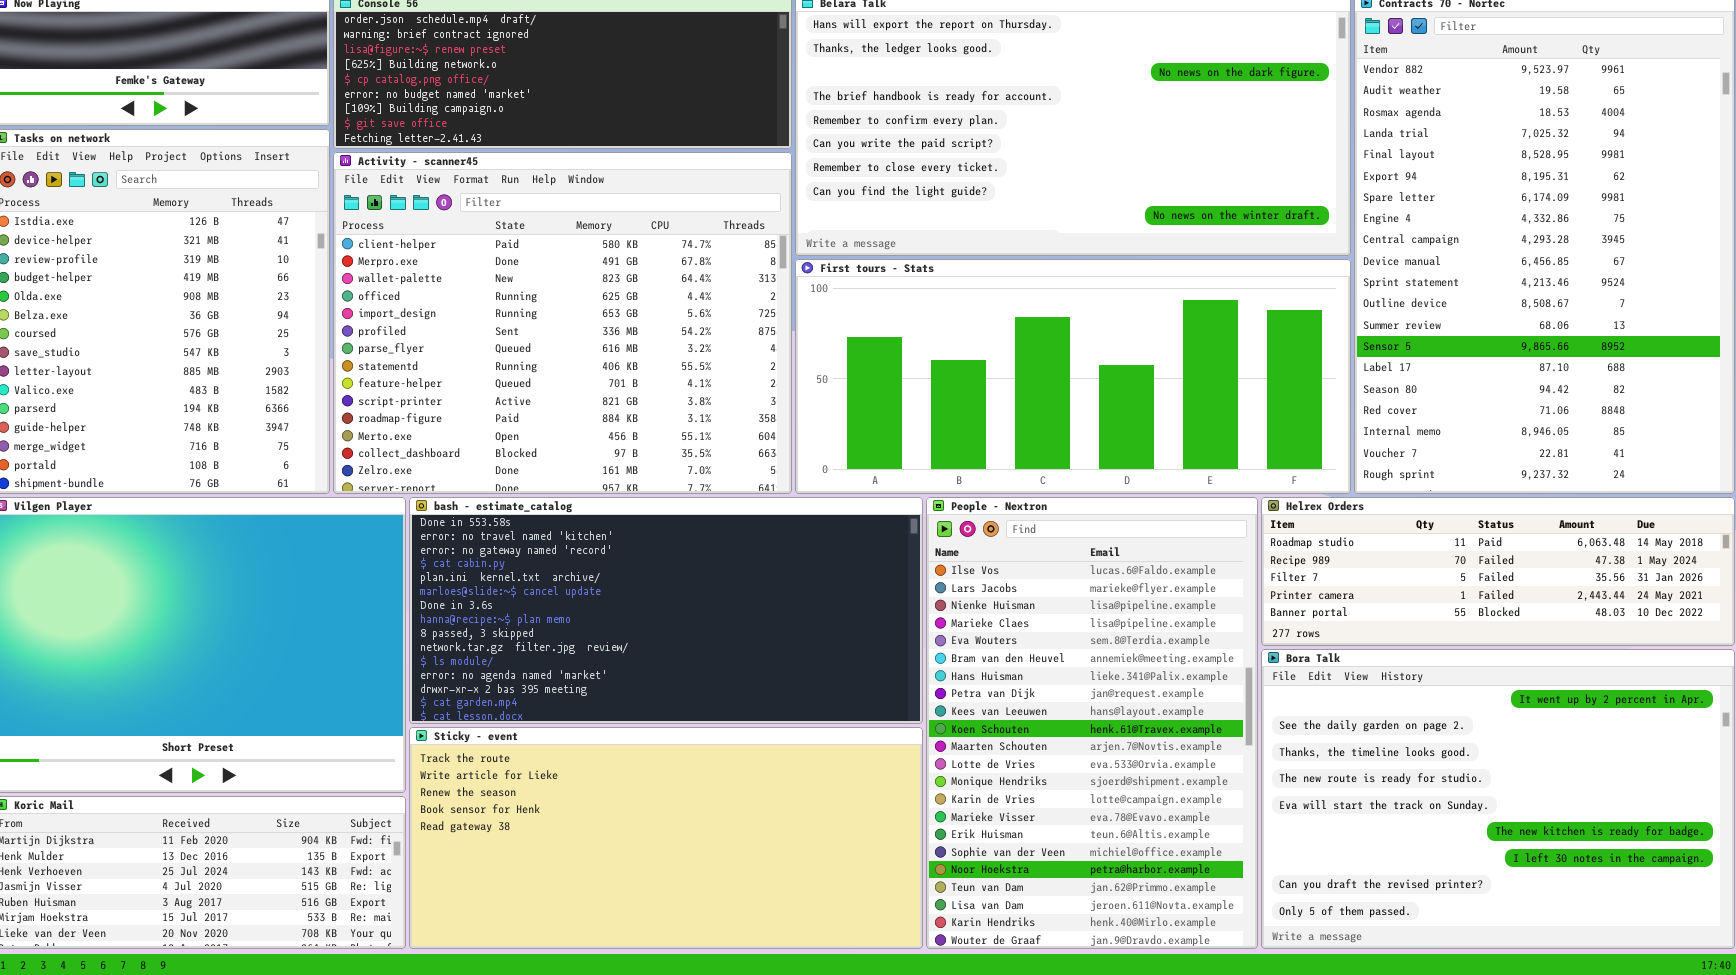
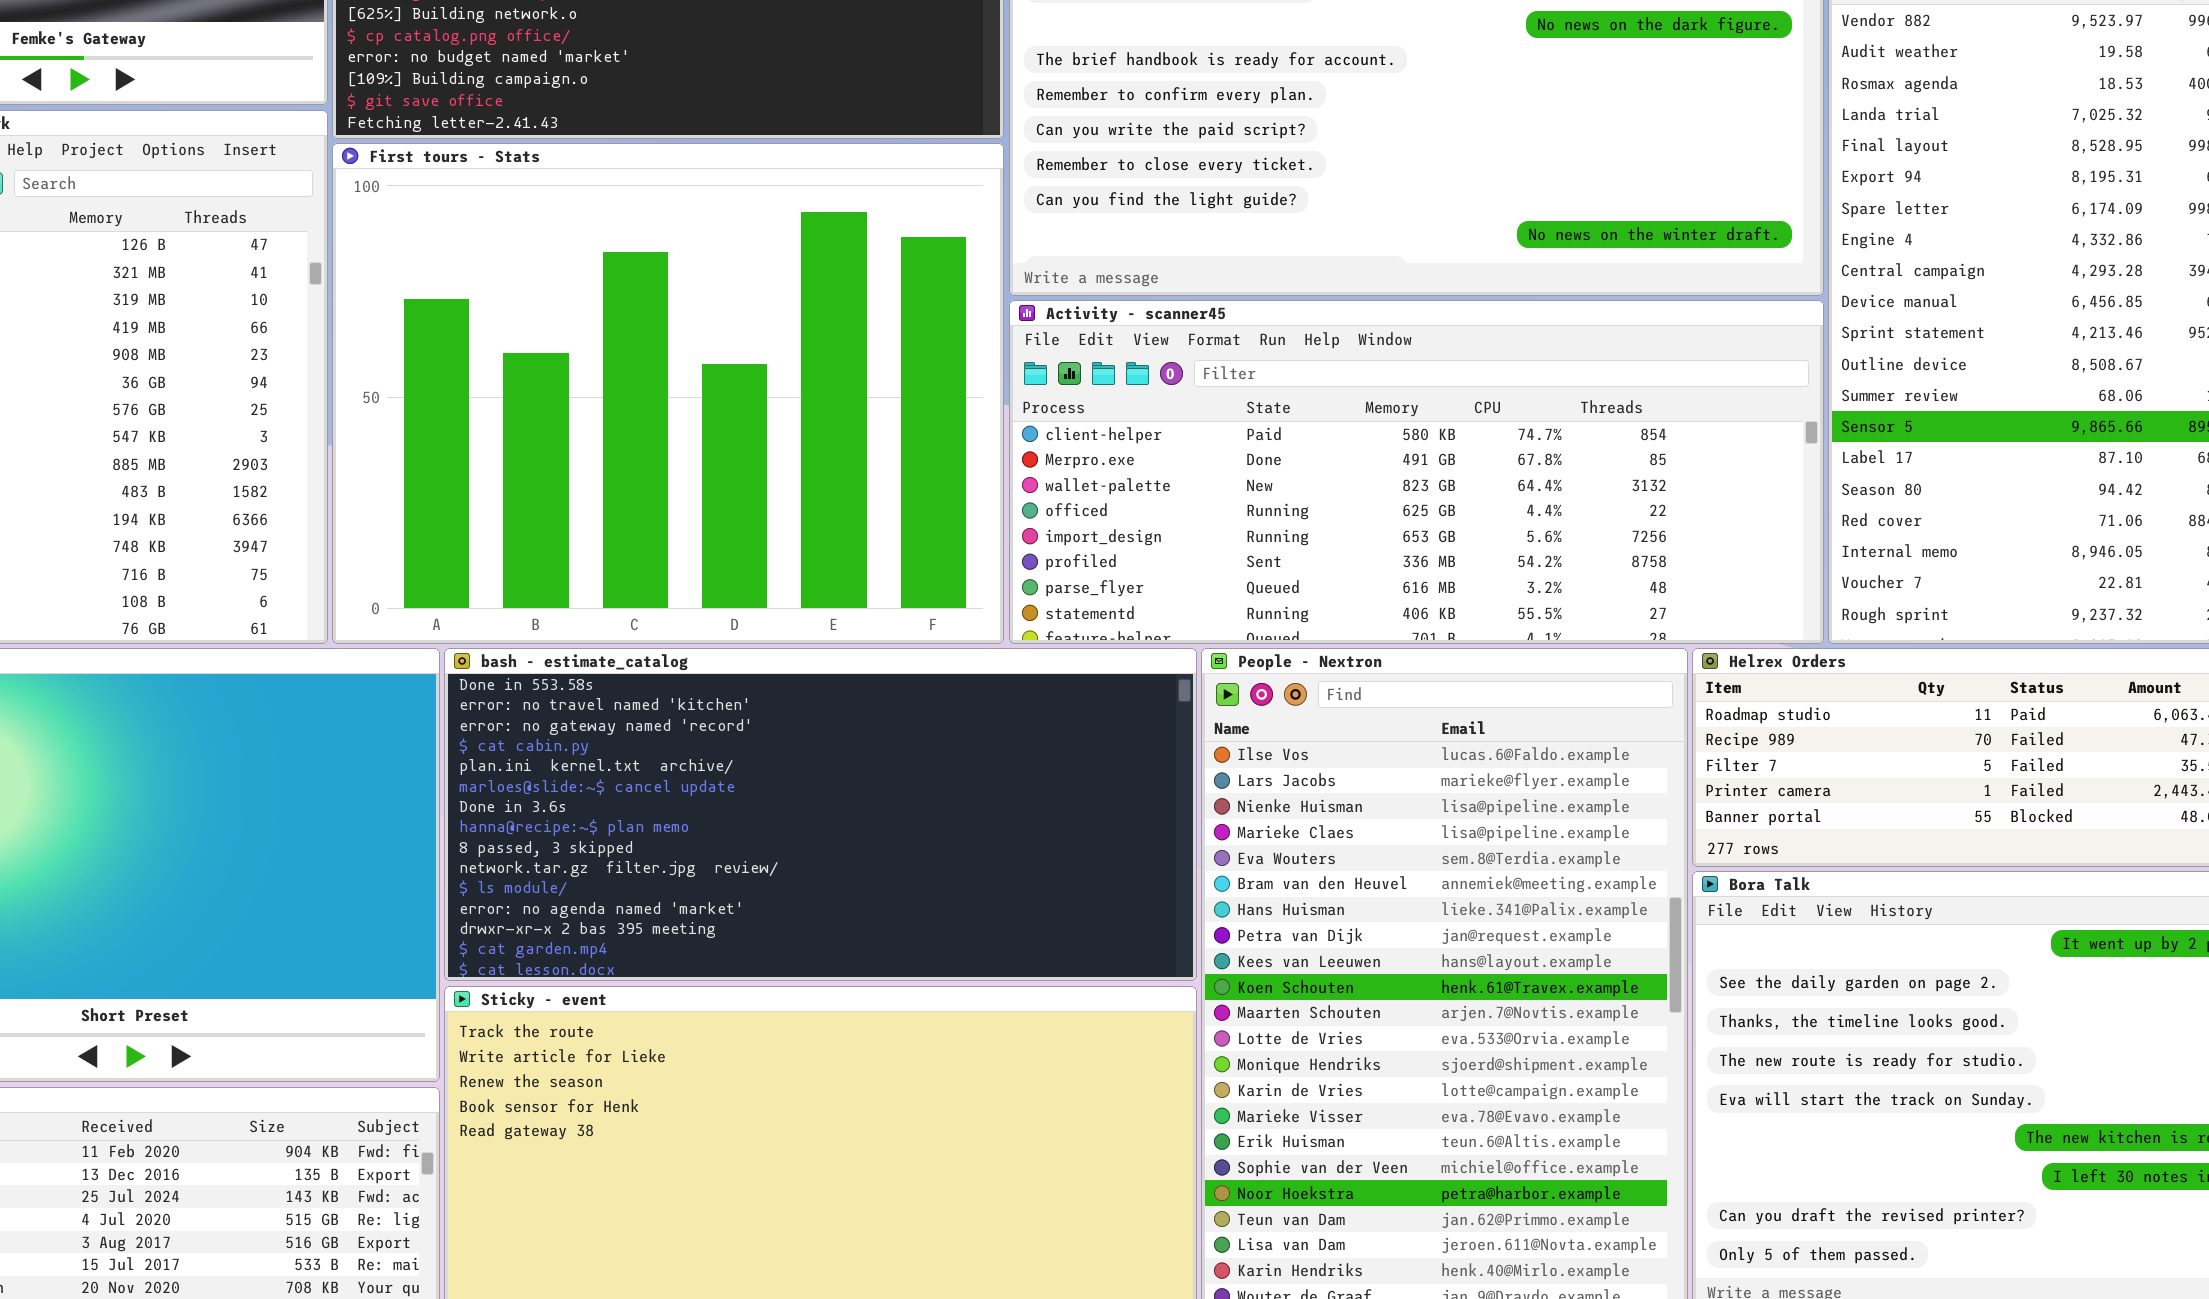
Activity - scanner45: [333,152,792,494] -> [1009,300,1824,644], moved, resized
First tours - Stats: [795,259,1351,494] -> [332,143,1004,644], moved, resized

